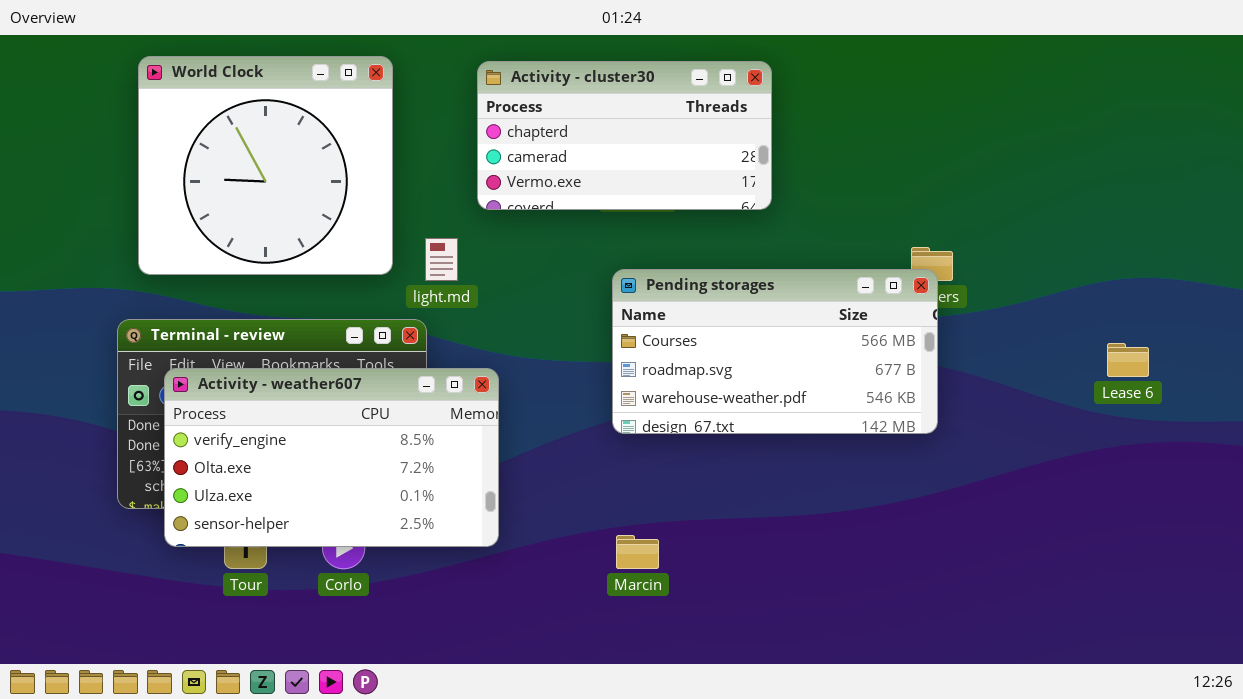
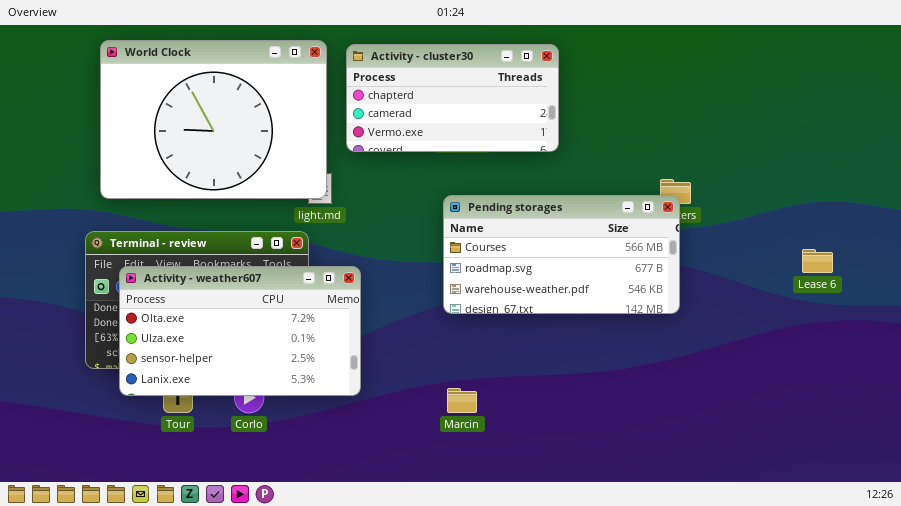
World Clock: [138,56,393,275] -> [100,40,327,199], resized
Activity - weather607: [164,368,499,547] -> [119,266,361,396], scrolled down 1 row

